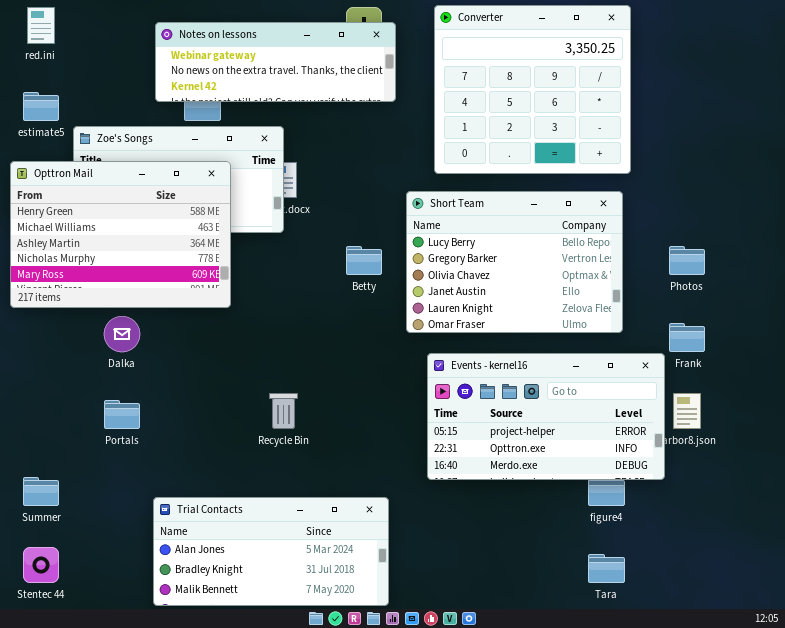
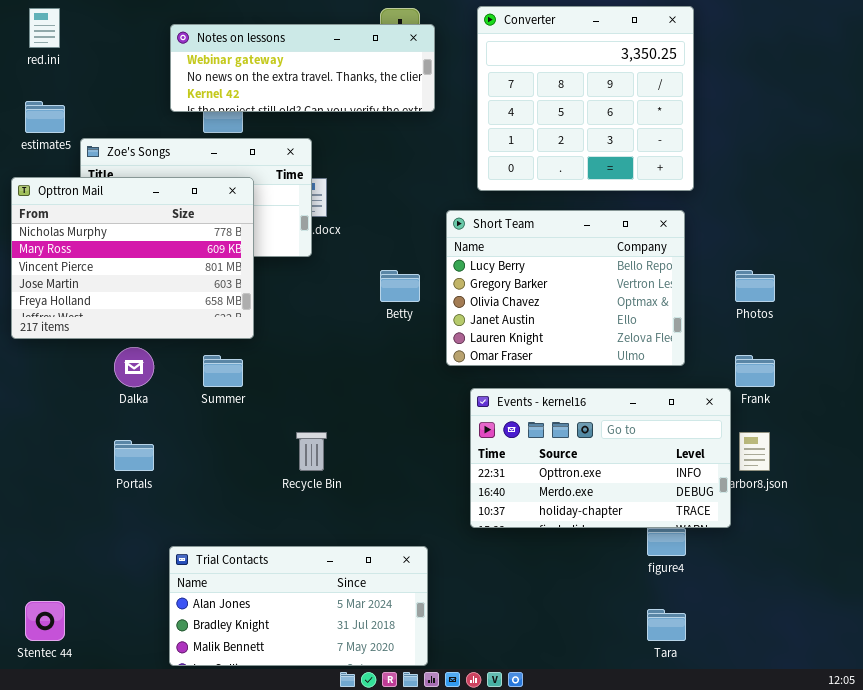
Opttron Mail: [10,161,231,308] -> [11,177,254,339], scrolled down 3 rows
Events - kernel16: [427,353,665,480] -> [470,388,731,528], scrolled down 1 row
Summer: [23,477,59,506] -> [203,355,243,387], moved

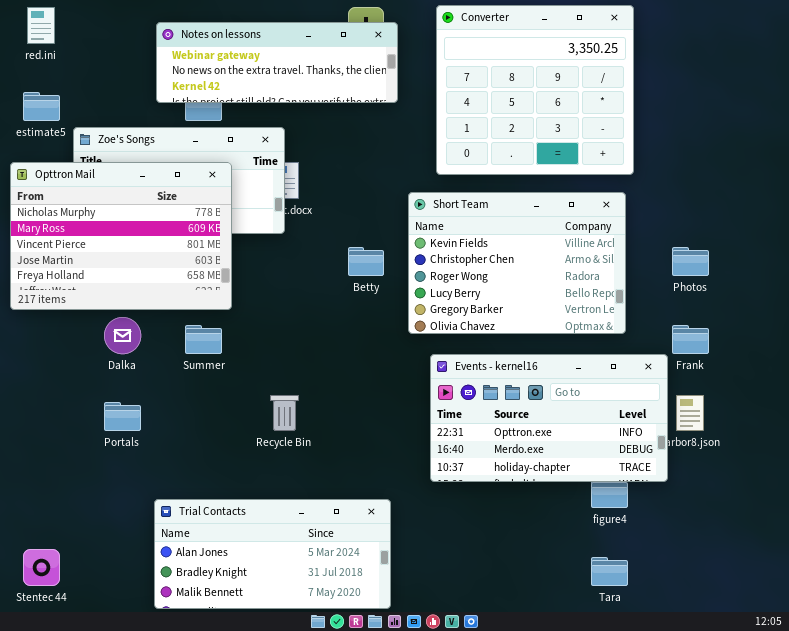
Short Team: [446,210,685,366] -> [408,192,626,334], scrolled up 3 rows

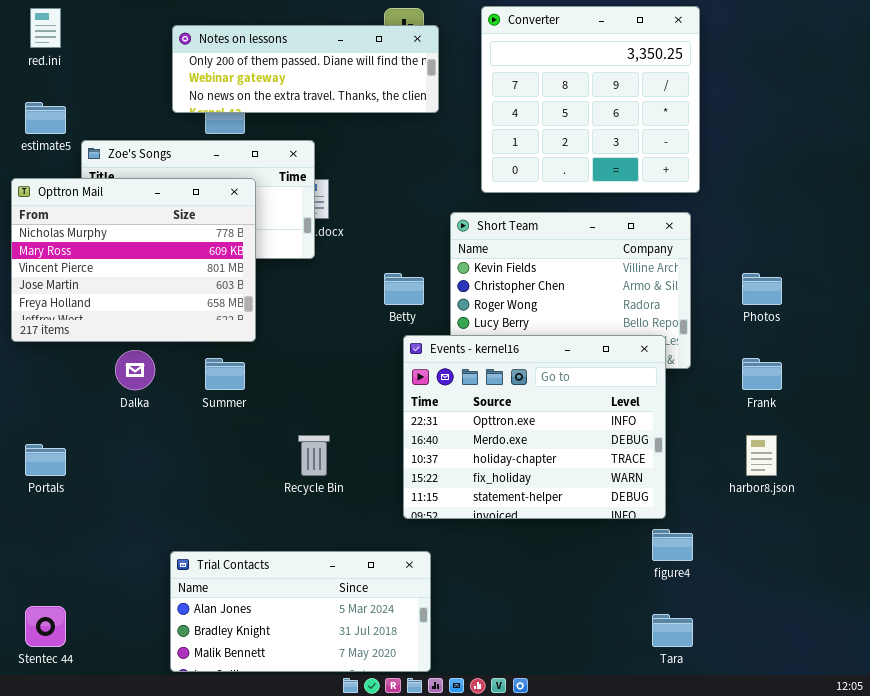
Notes on lessons: [156,22,398,103] -> [172,25,439,113], scrolled up 1 row
Events - kernel16: [430,354,668,482] -> [403,335,666,519], moved, resized
Portals: [104,402,141,431] -> [25,444,66,476], moved

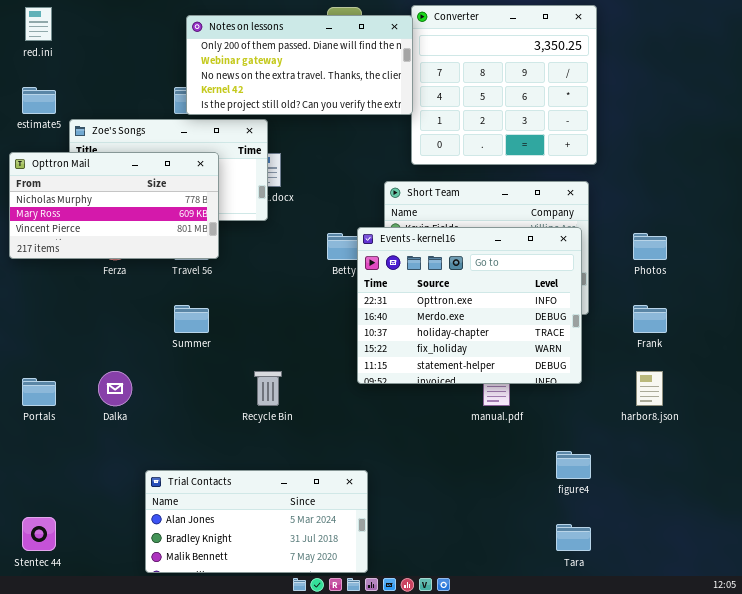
Notes on lessons: [172,25,439,113] -> [186,15,413,115], moved, resized
Opttron Mail: [11,178,256,342] -> [9,152,219,259], resized
Events - kernel16: [403,335,666,519] -> [357,227,582,384], moved
Dalka: [115,350,155,390] -> [98,371,132,406], moved

